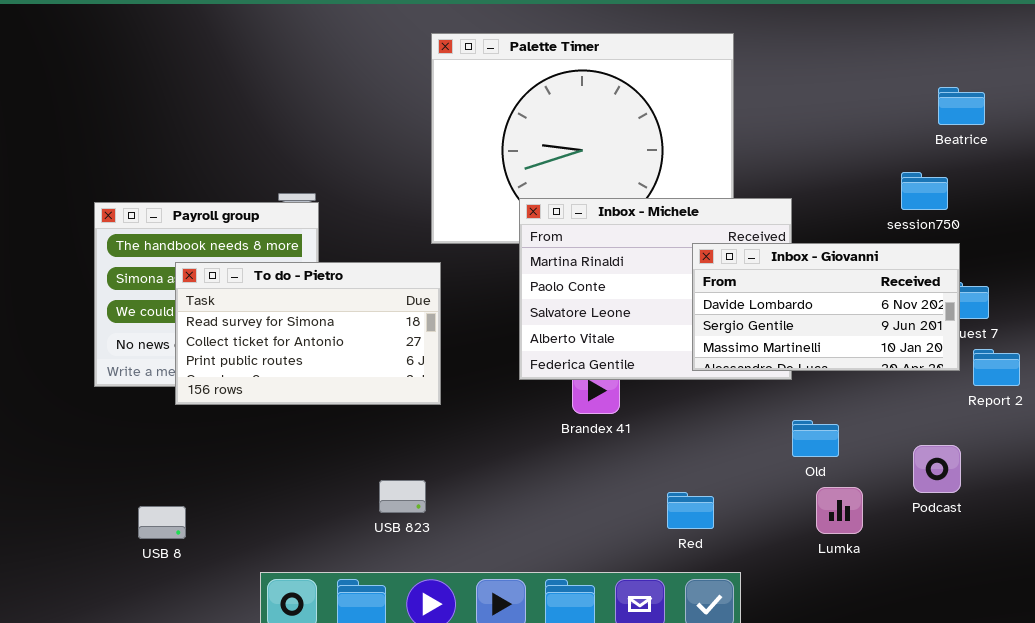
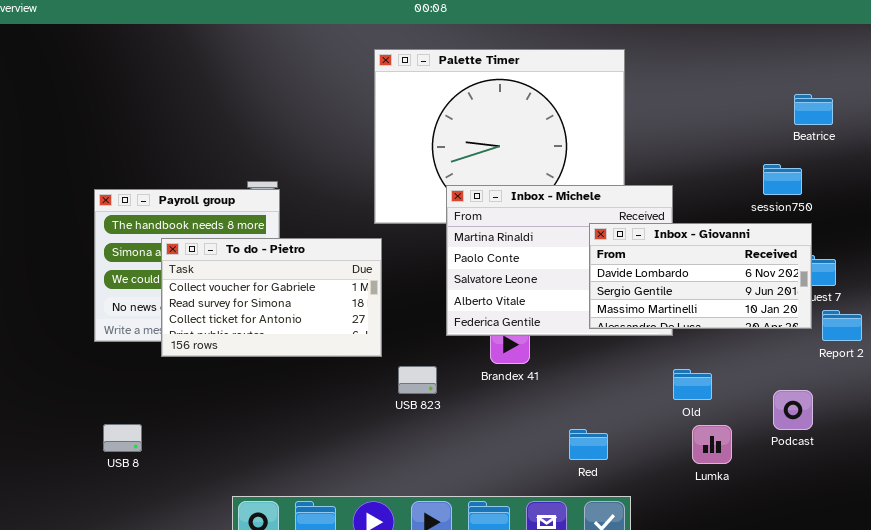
To do - Pietro: [175,262,441,405] -> [161,238,382,357], scrolled up 1 row
USB 823: [379,480,426,513] -> [398,366,437,394], moved
USB 8: [138,506,186,539] -> [103,424,142,452], moved

